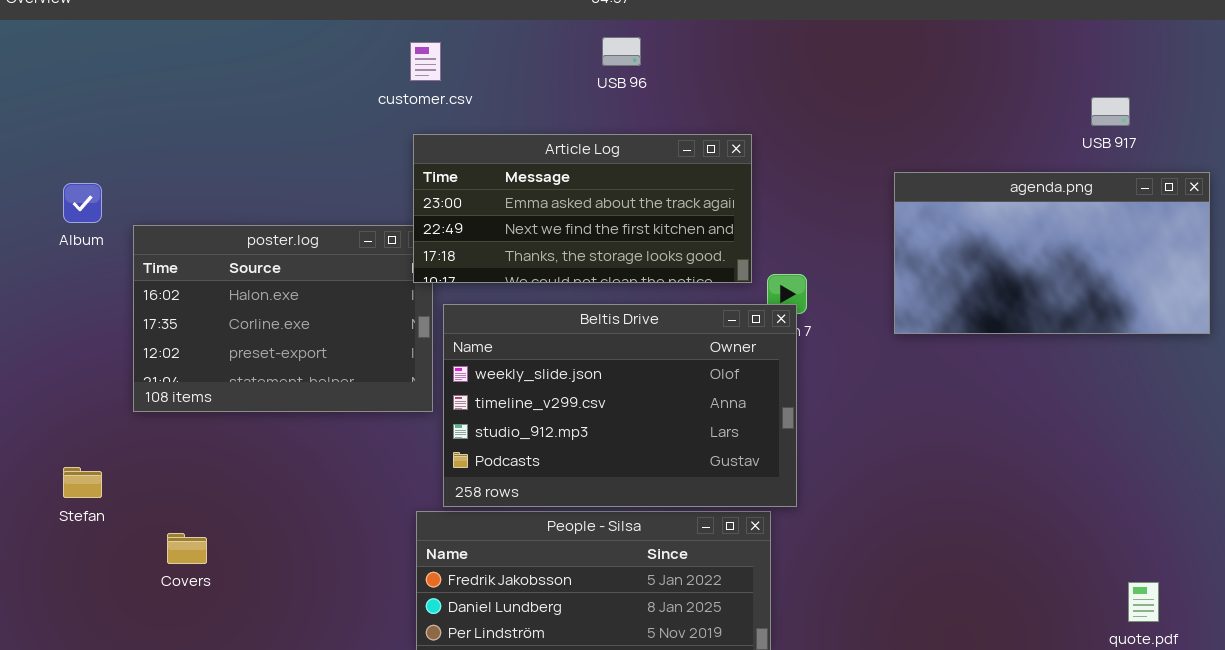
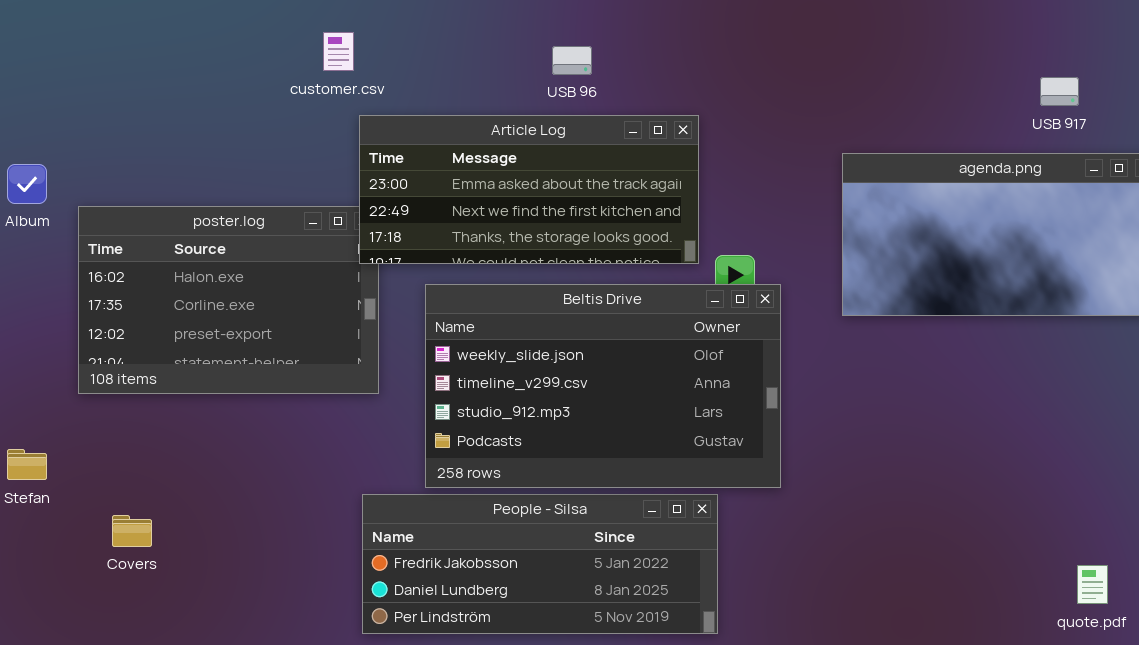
USB 96: [602,37,641,66] -> [552,46,592,75], moved
customer.csv: [410,42,441,81] -> [323,32,354,71], moved
Beltis Drive: [443,304,797,507] -> [425,284,781,488], moved

